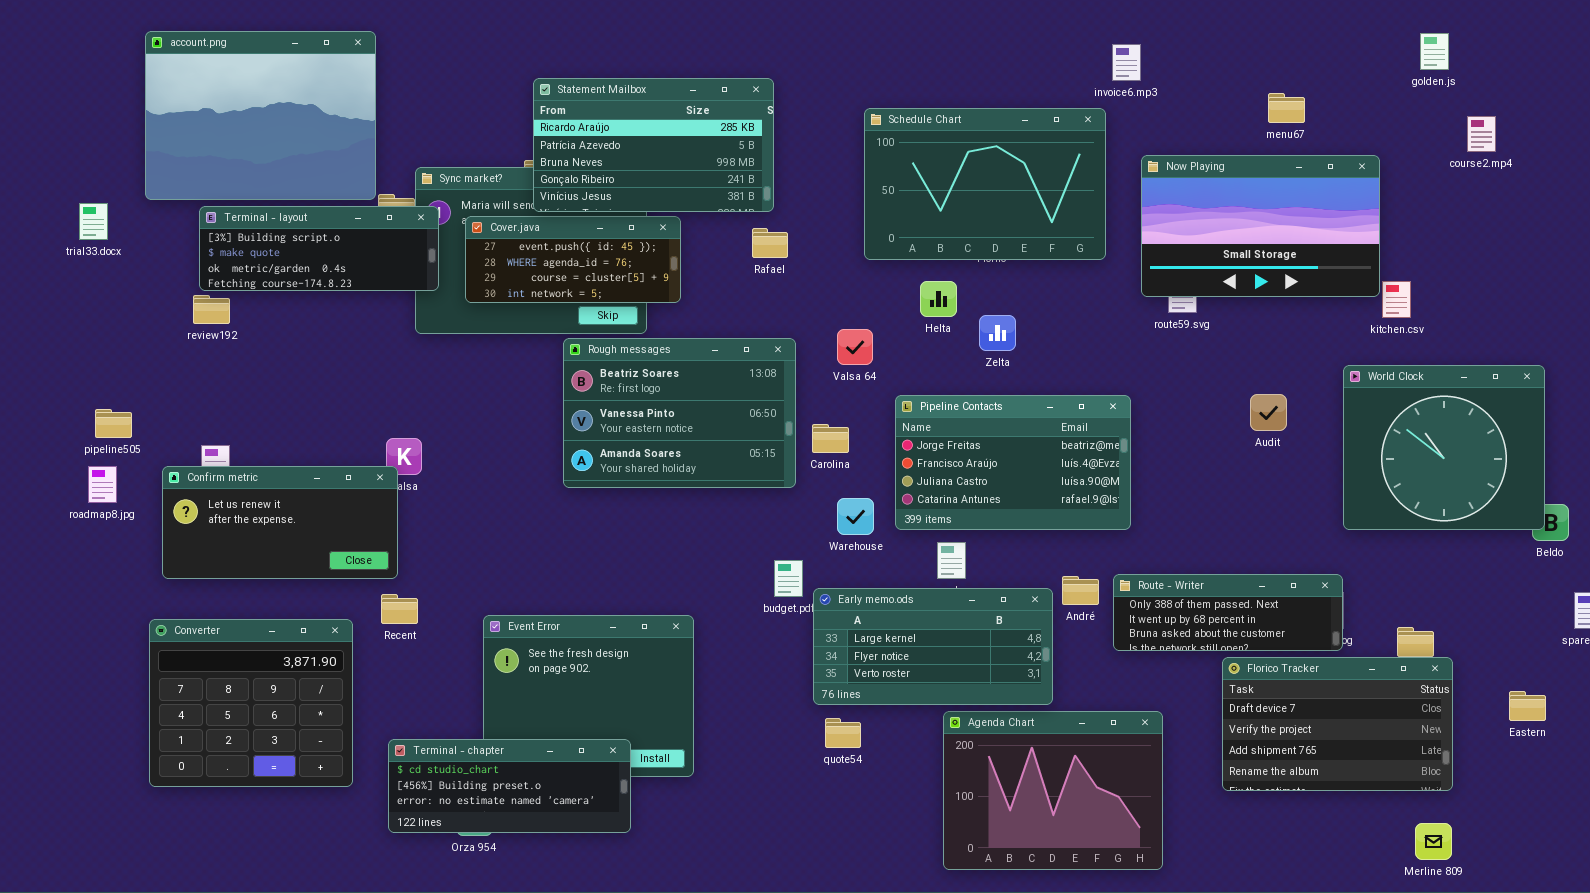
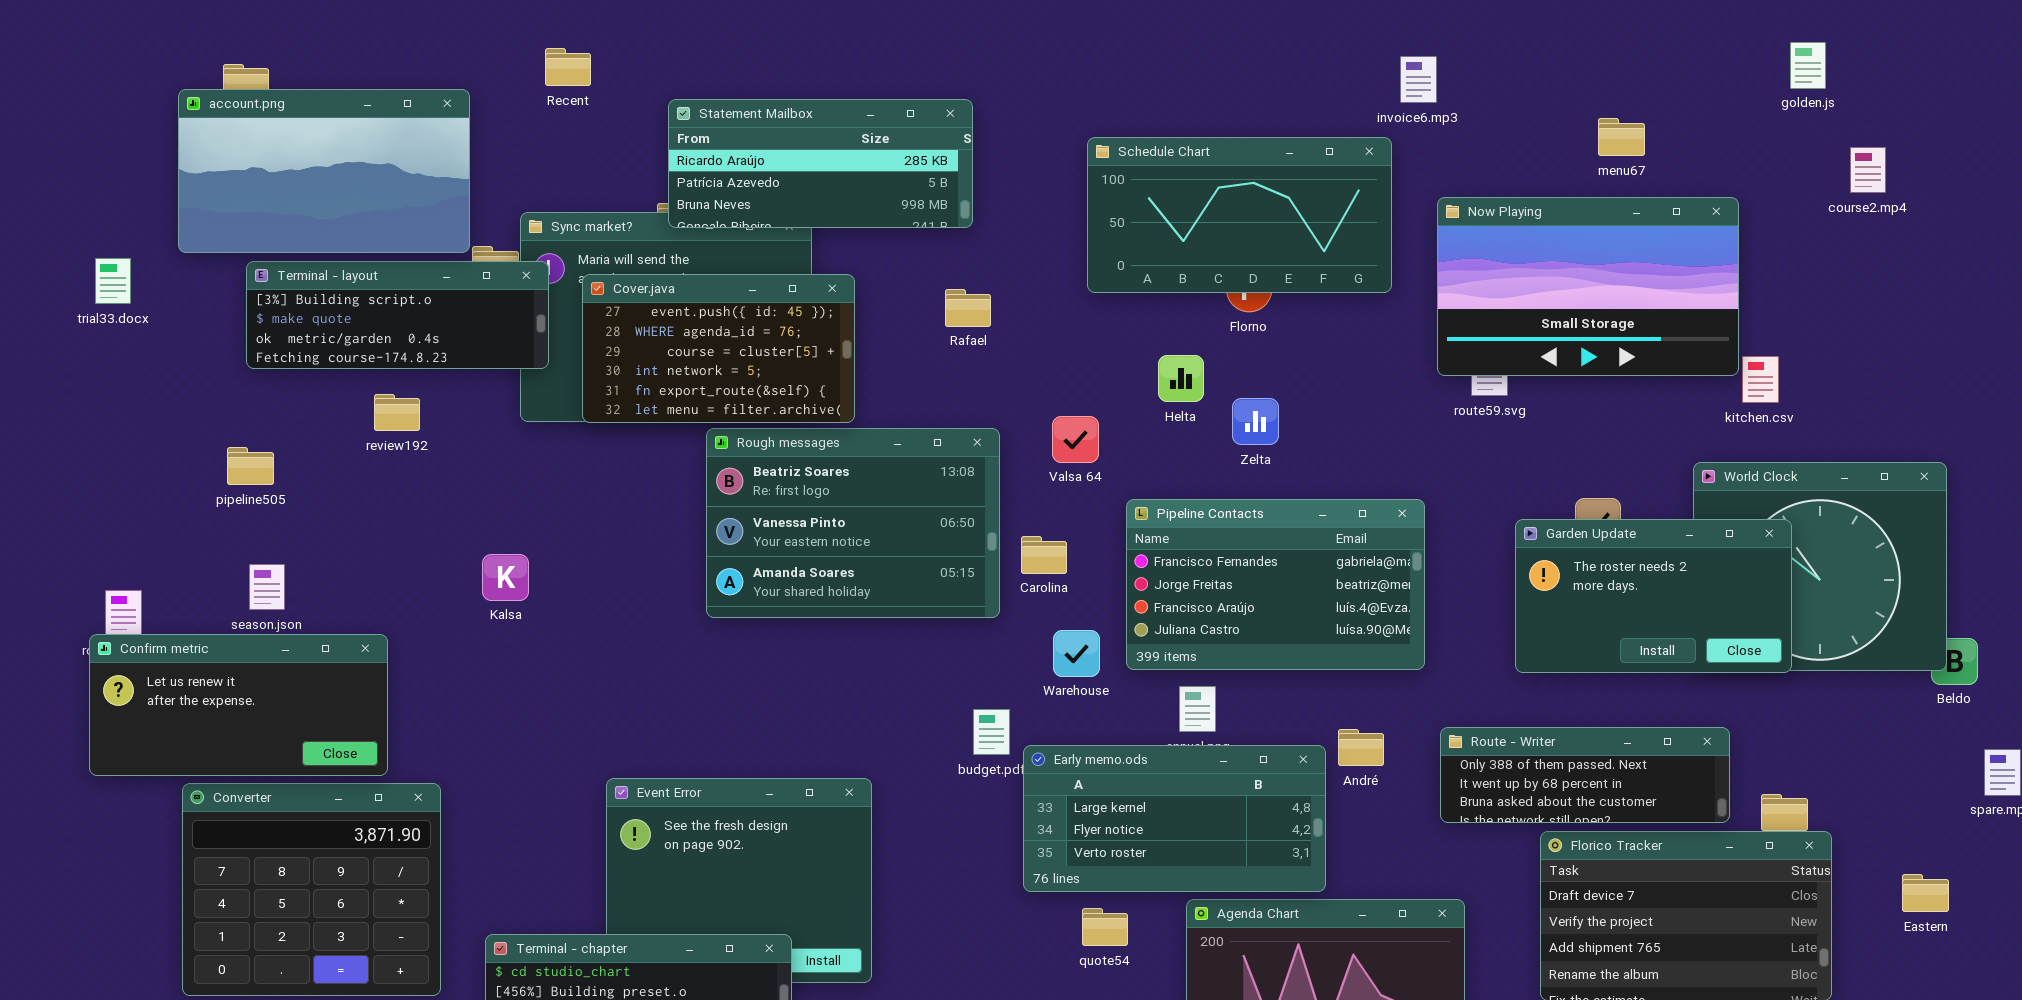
account.png: [145,31,376,200] -> [178,89,470,253], resized
Statement Mailbox: [533,78,774,212] -> [668,99,973,228], resized
Schedule Chart: [864,108,1106,260] -> [1087,137,1392,293], resized
Cover.java: [465,216,681,303] -> [582,274,855,423], resized
review192: [193,295,230,324] -> [374,394,420,431], moved
Pipeline Contacts: [895,395,1131,530] -> [1126,499,1425,670], scrolled up 1 row
pipeline505: [95,409,132,438] -> [227,447,274,485], moved
Garden Update: none -> [1515,519,1792,673], opened
Confirm metric: [162,466,398,579] -> [89,634,388,776], moved
Route - Writer: [1113,574,1343,651] -> [1440,727,1730,823], moved
Recent: [381,594,418,624] -> [545,48,591,86], moved
quote54: [825,718,861,748] -> [1082,908,1128,946], moved

